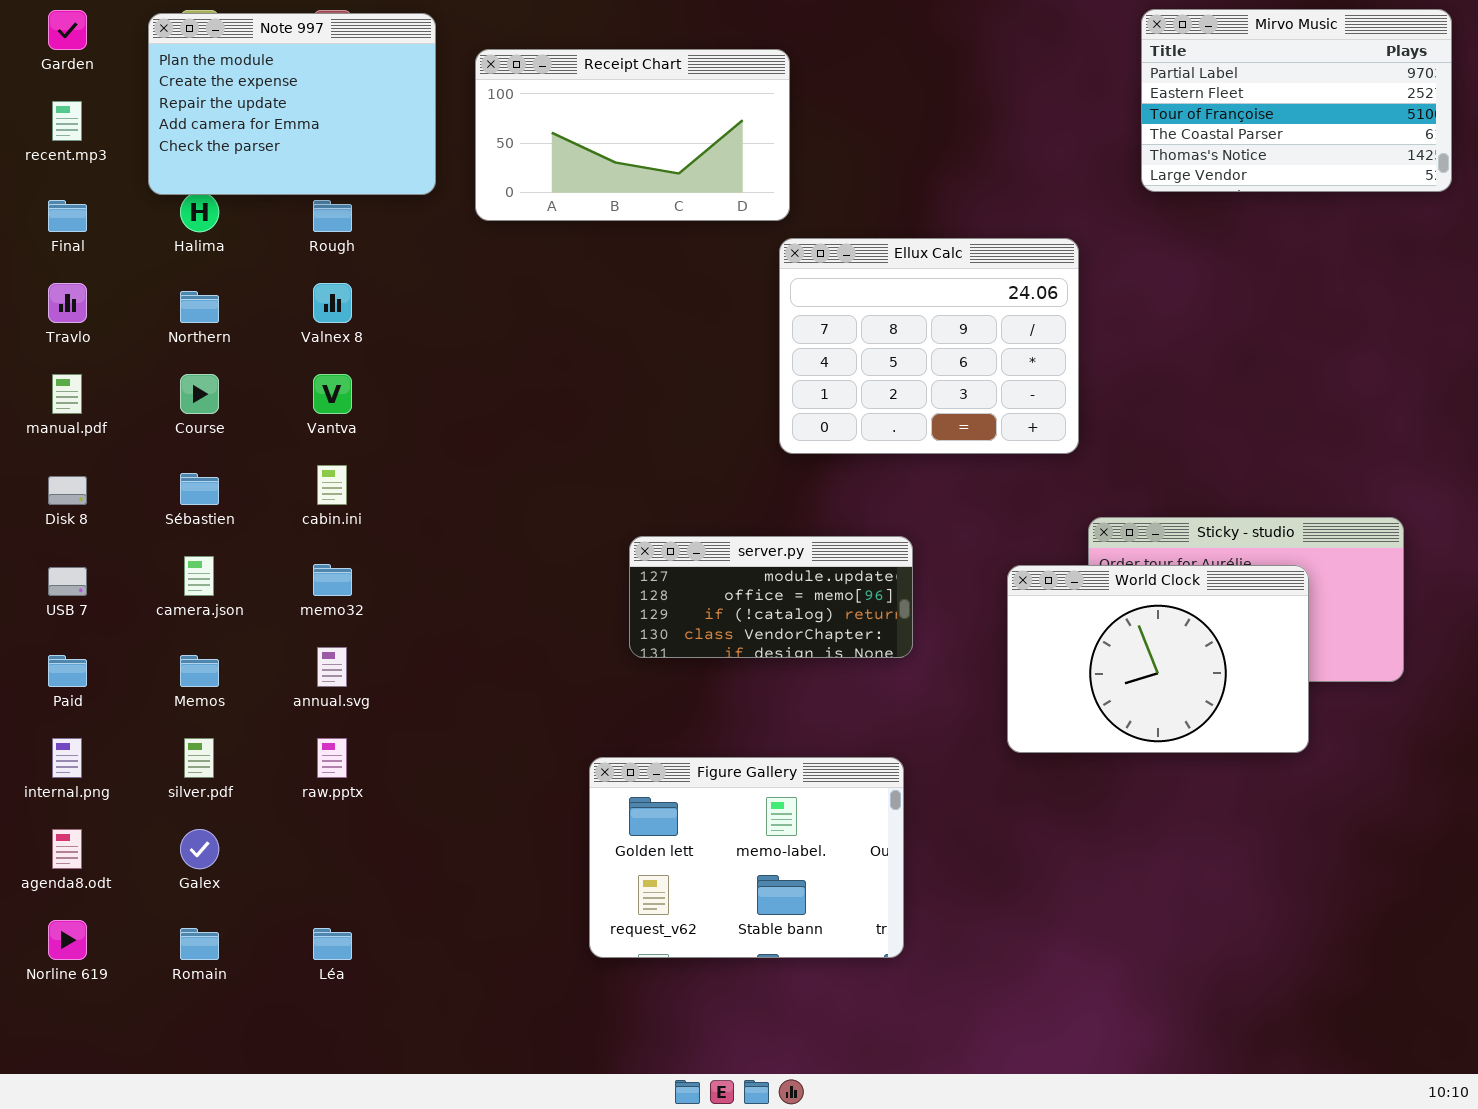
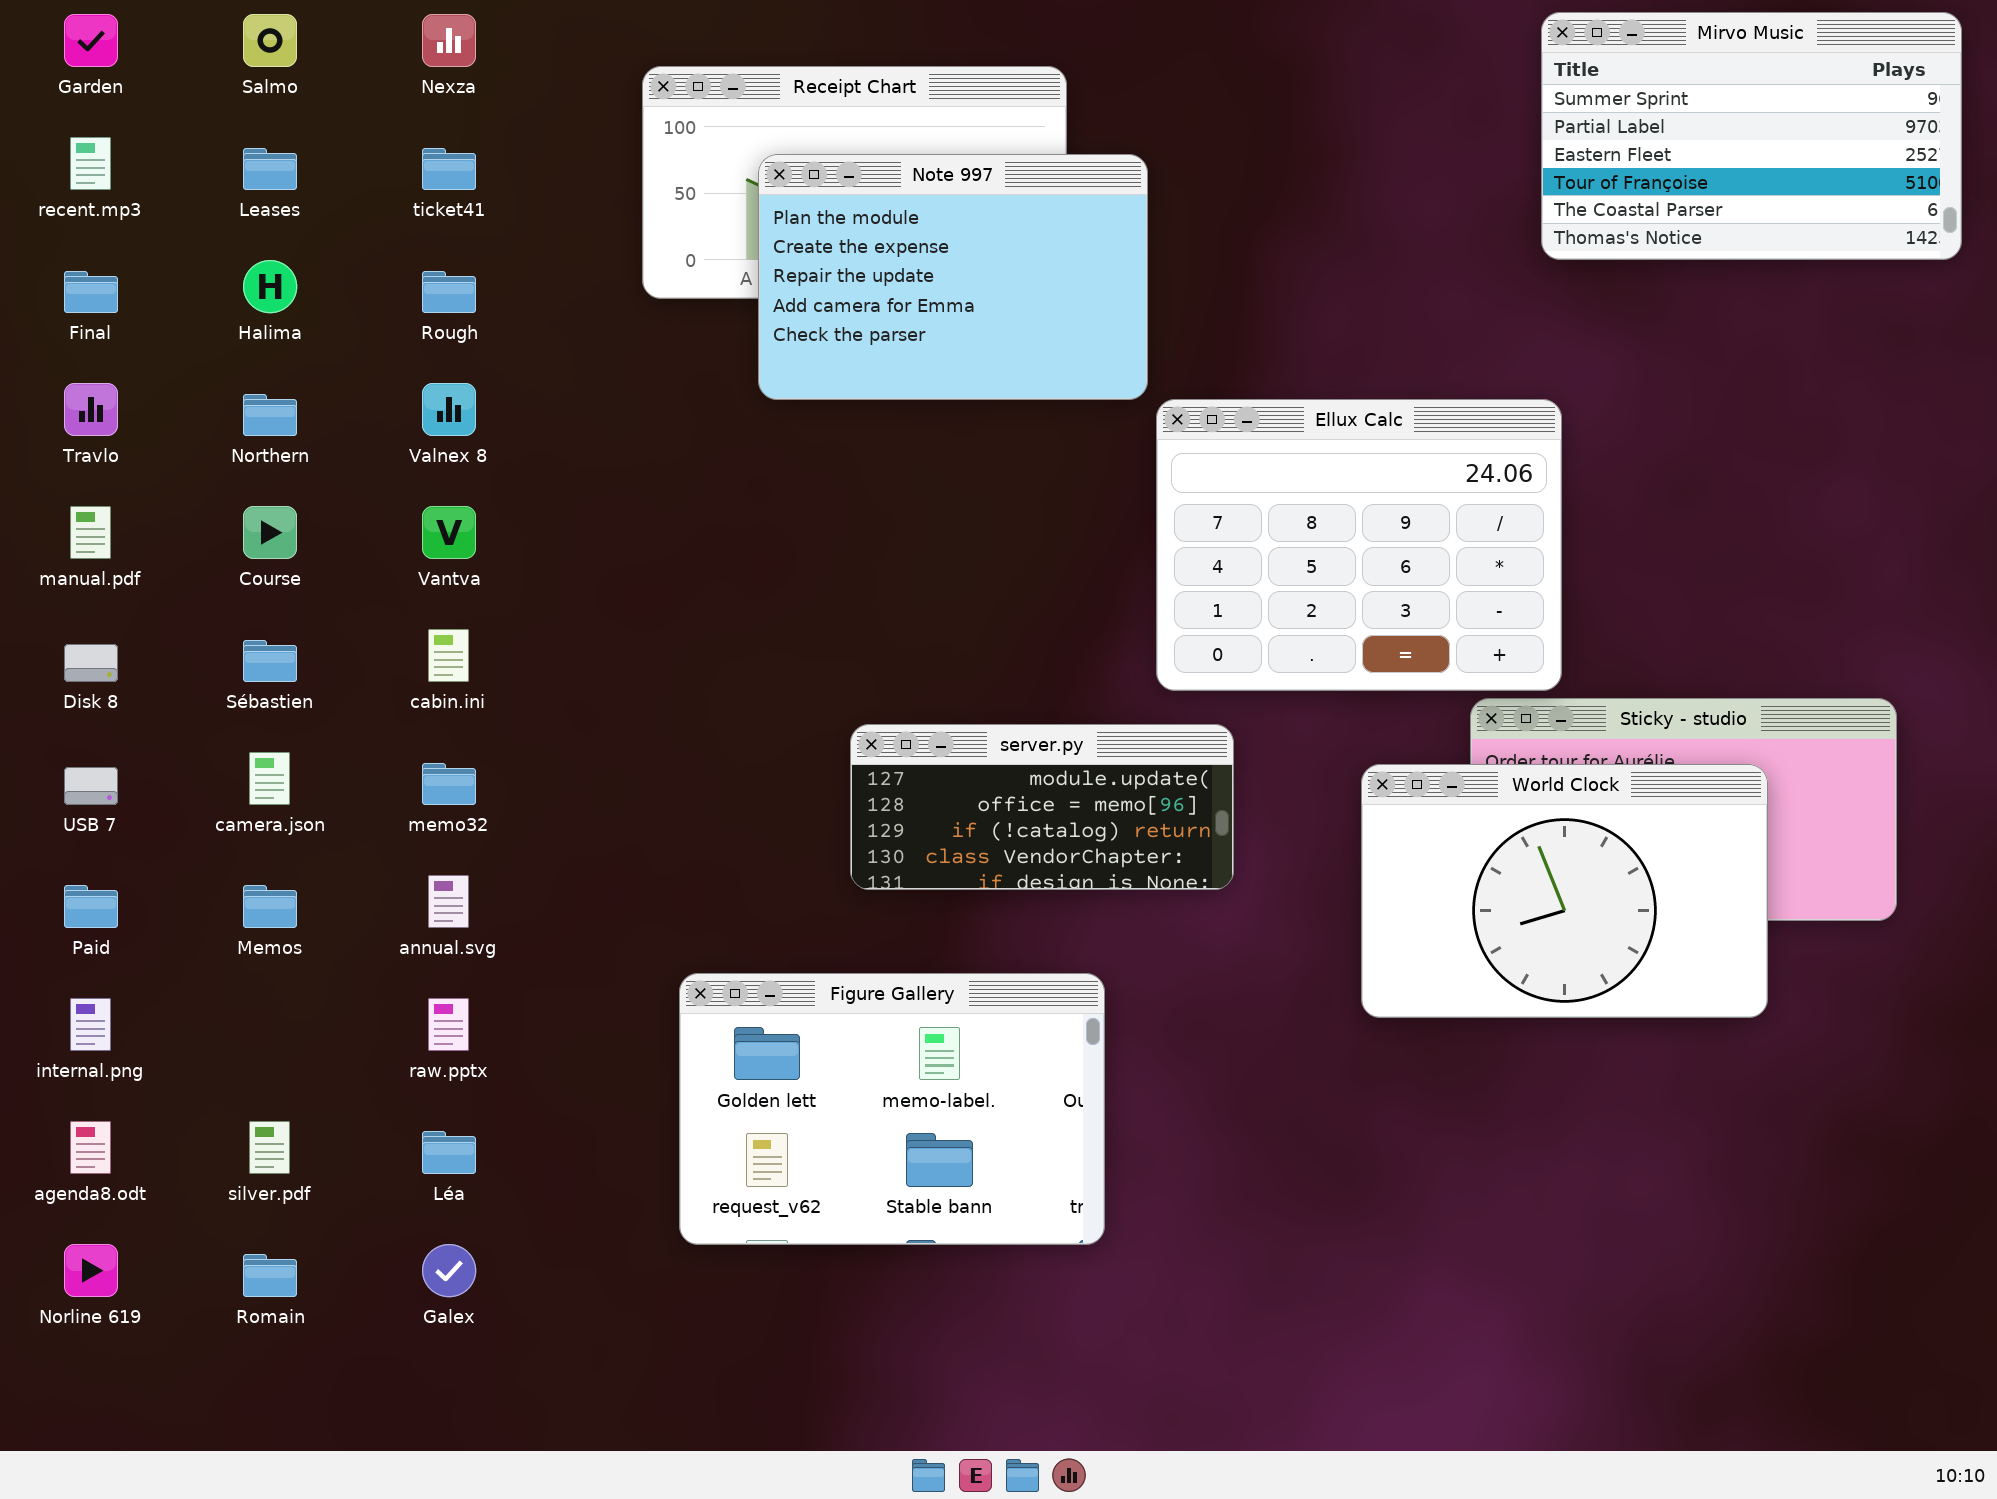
Mirvo Music: [1141,9,1452,192] -> [1541,12,1962,260], scrolled up 1 row
Note 997: [148,13,436,195] -> [758,154,1148,400], moved
Ellux Calc: [779,238,1079,454] -> [1156,399,1562,691], moved
silver.pdf: [184,738,214,778] -> [249,1121,290,1174], moved
Figure Gallery: [589,757,904,958] -> [679,973,1105,1245], moved
Galex: [180,829,219,869] -> [422,1244,476,1297], moved
Léa: [313,928,352,960] -> [422,1131,476,1174], moved

